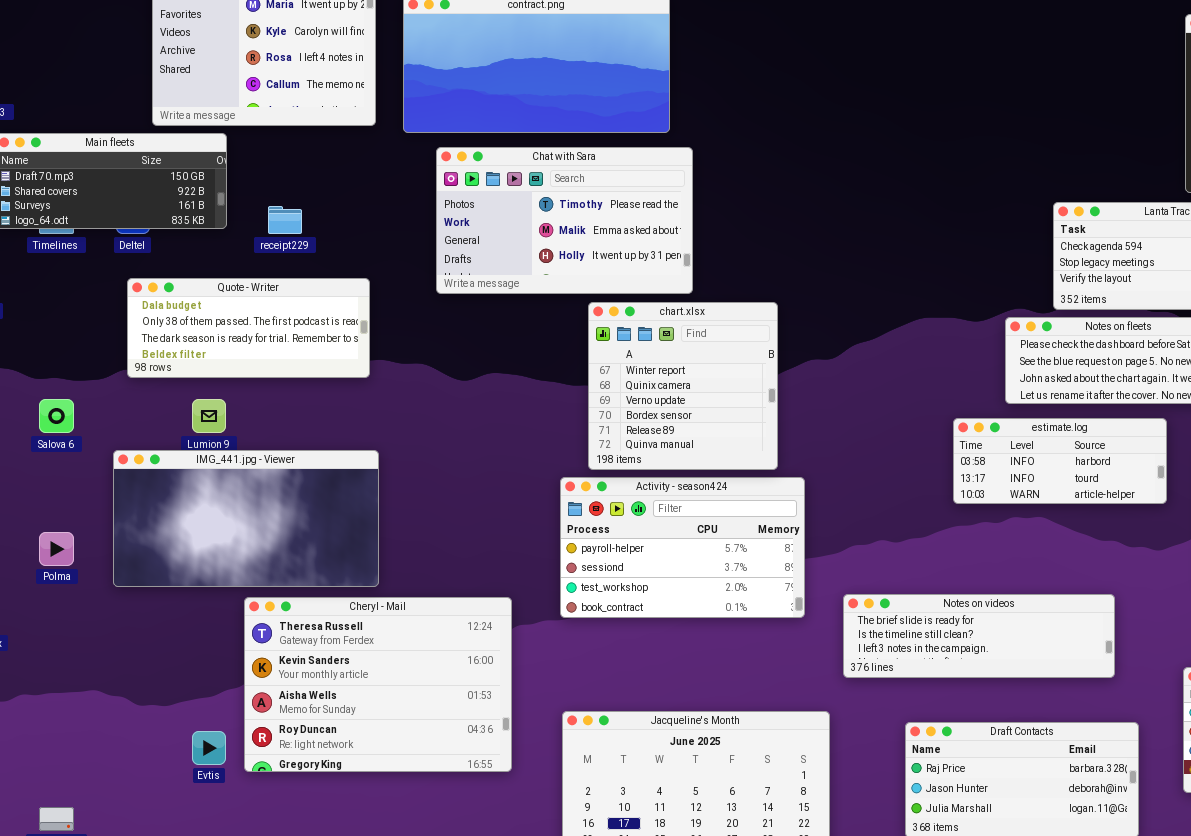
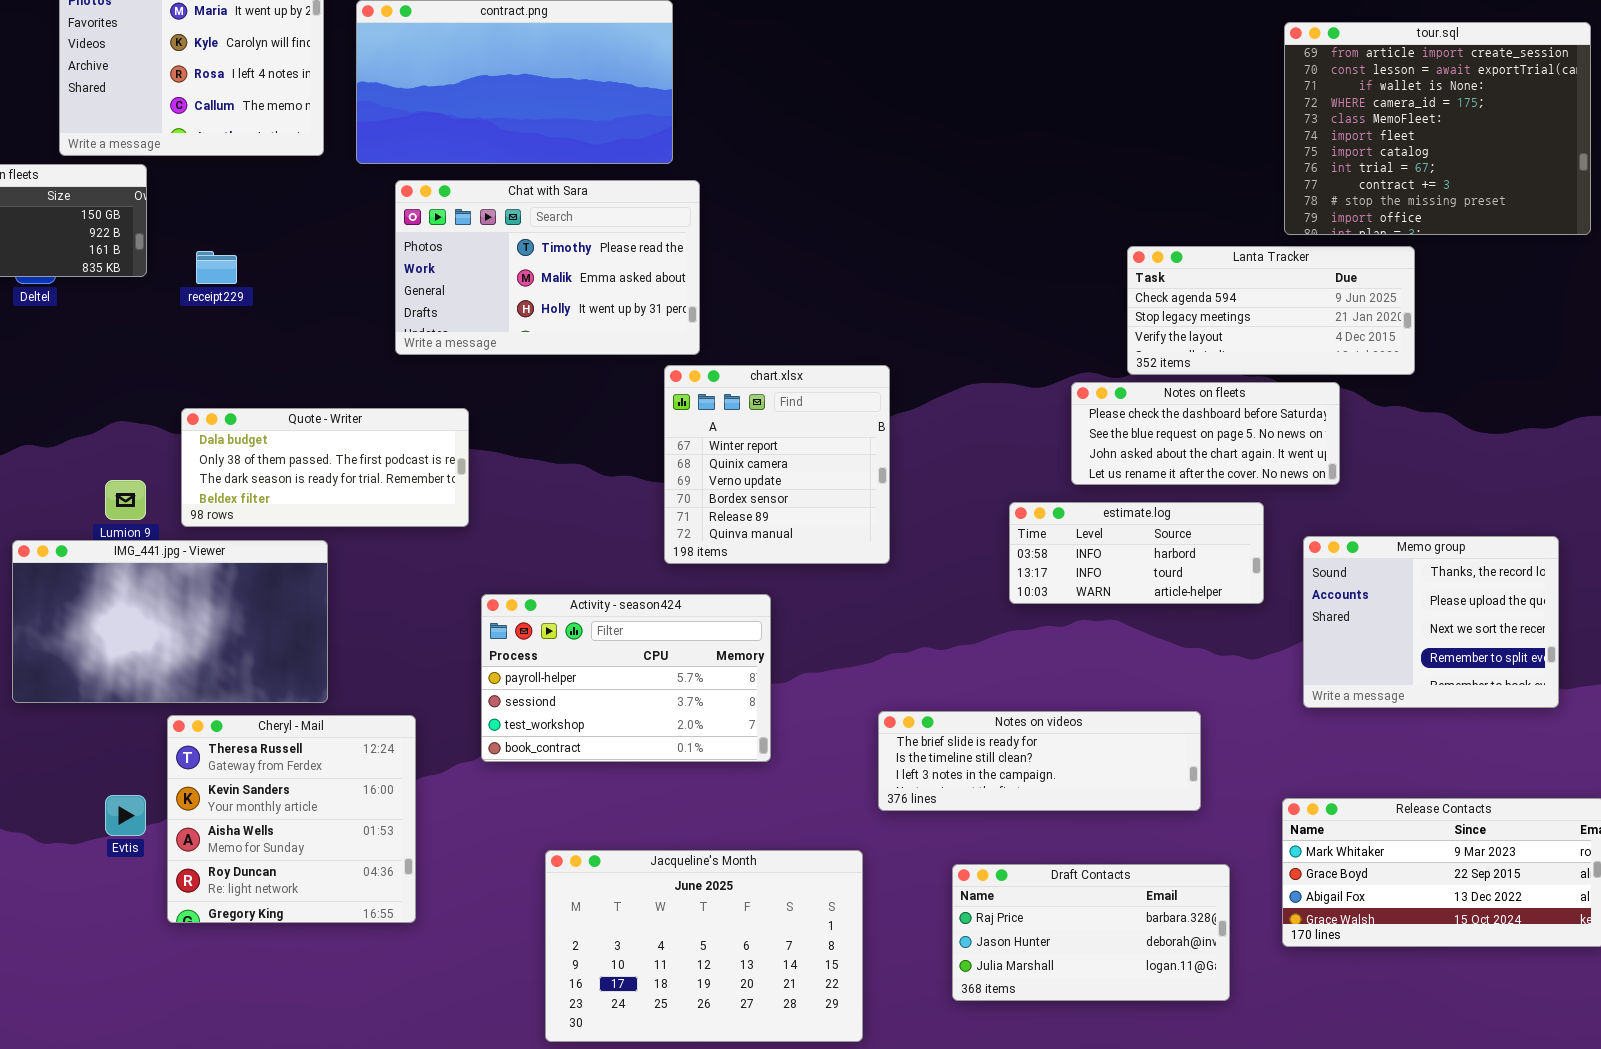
Quote - Writer: [127,278,370,378] -> [181,408,469,527], moved
chart.xlsx: [588,302,778,470] -> [664,365,890,564], moved
Activity - season424: [560,477,805,618] -> [481,594,771,762], moved
Cheryl - Mail: [244,597,512,772] -> [167,715,416,923], resized
Evtis: [192,731,226,765] -> [105,795,146,836], moved

